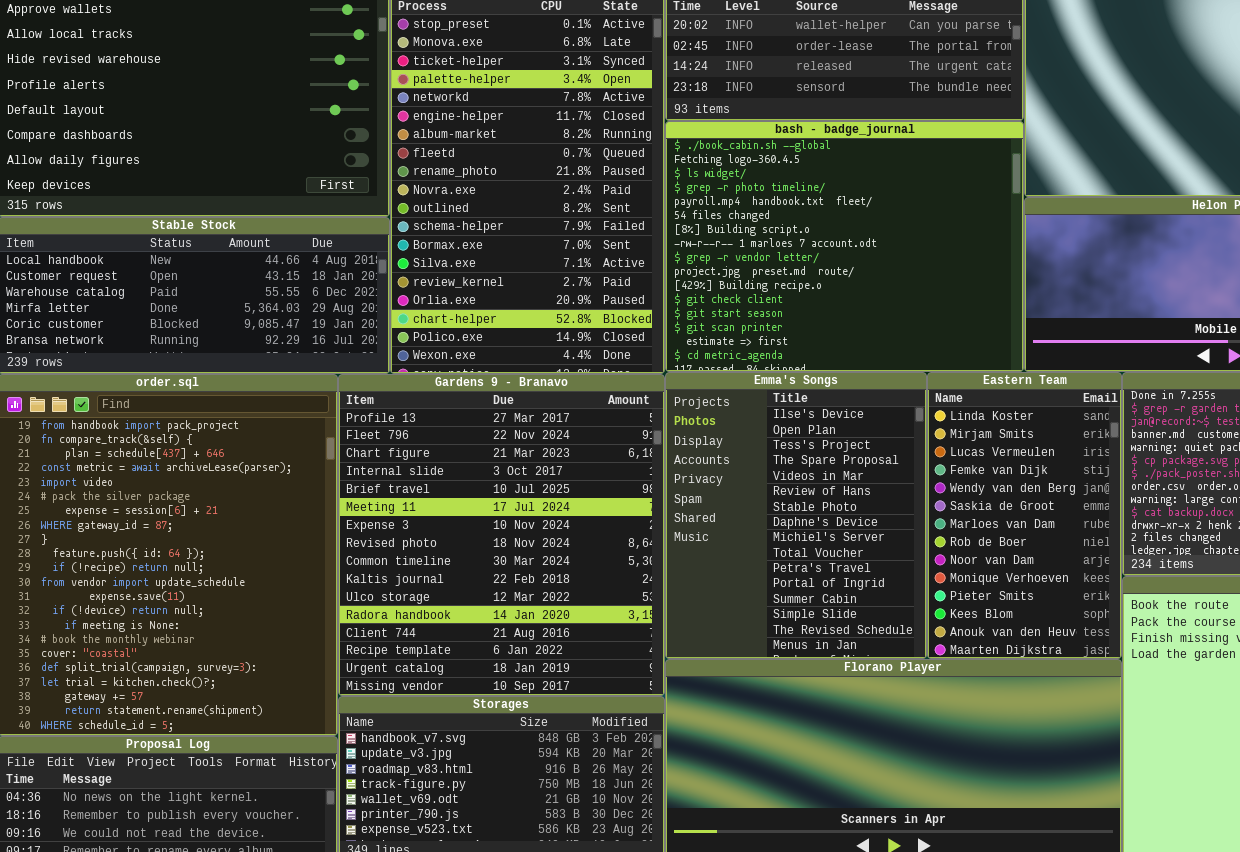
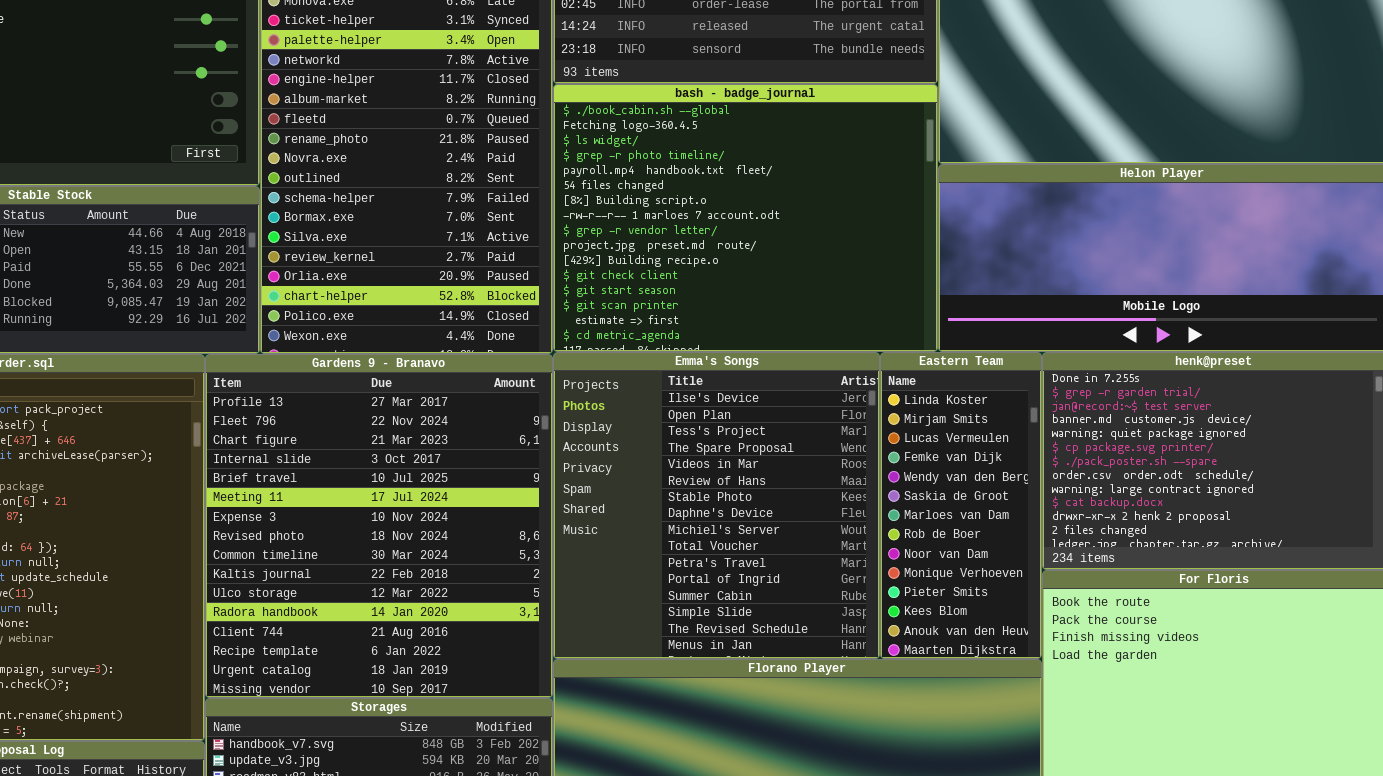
Emma's Songs: [665,372,927,659] -> [553,352,880,659], resized
Eastern Team: [927,372,1122,659] -> [880,352,1042,659], resized

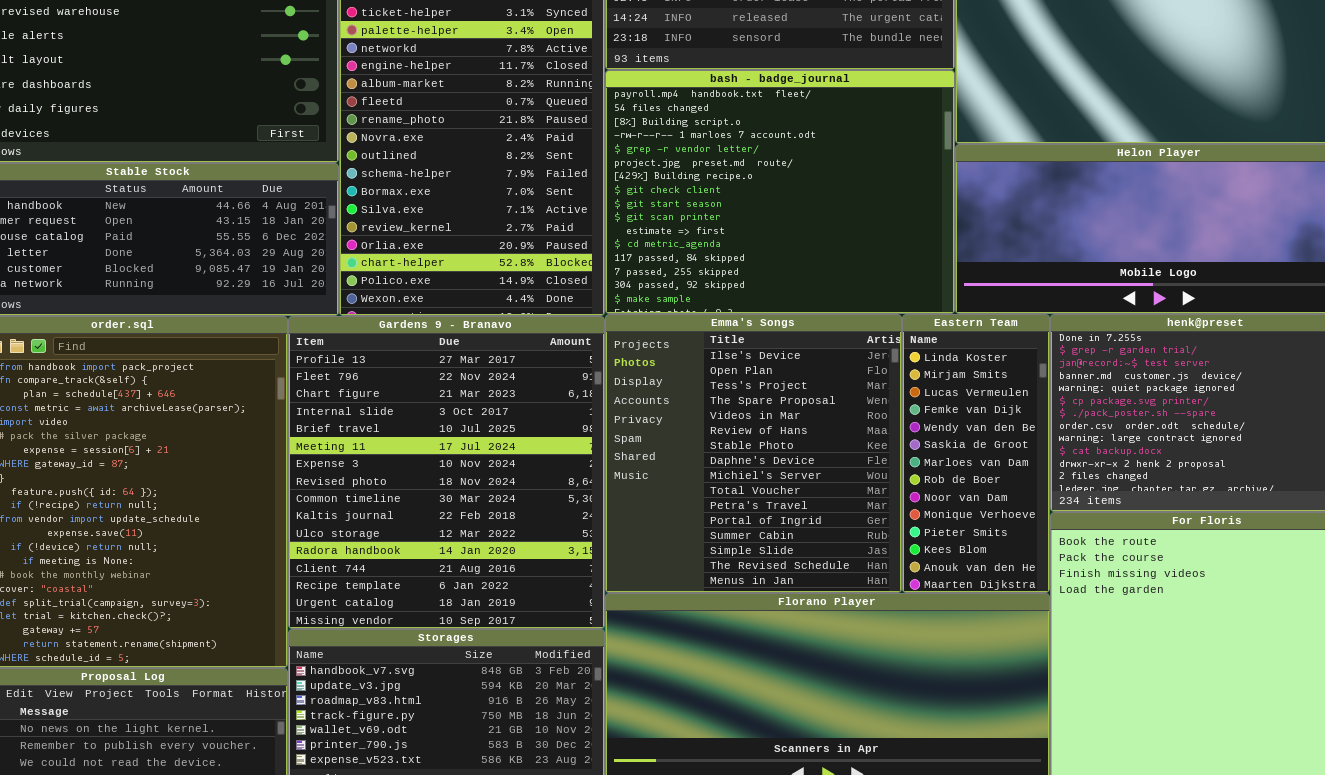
bash - badge_journal: [553,84,938,352] -> [605,70,955,314], scrolled down 4 rows

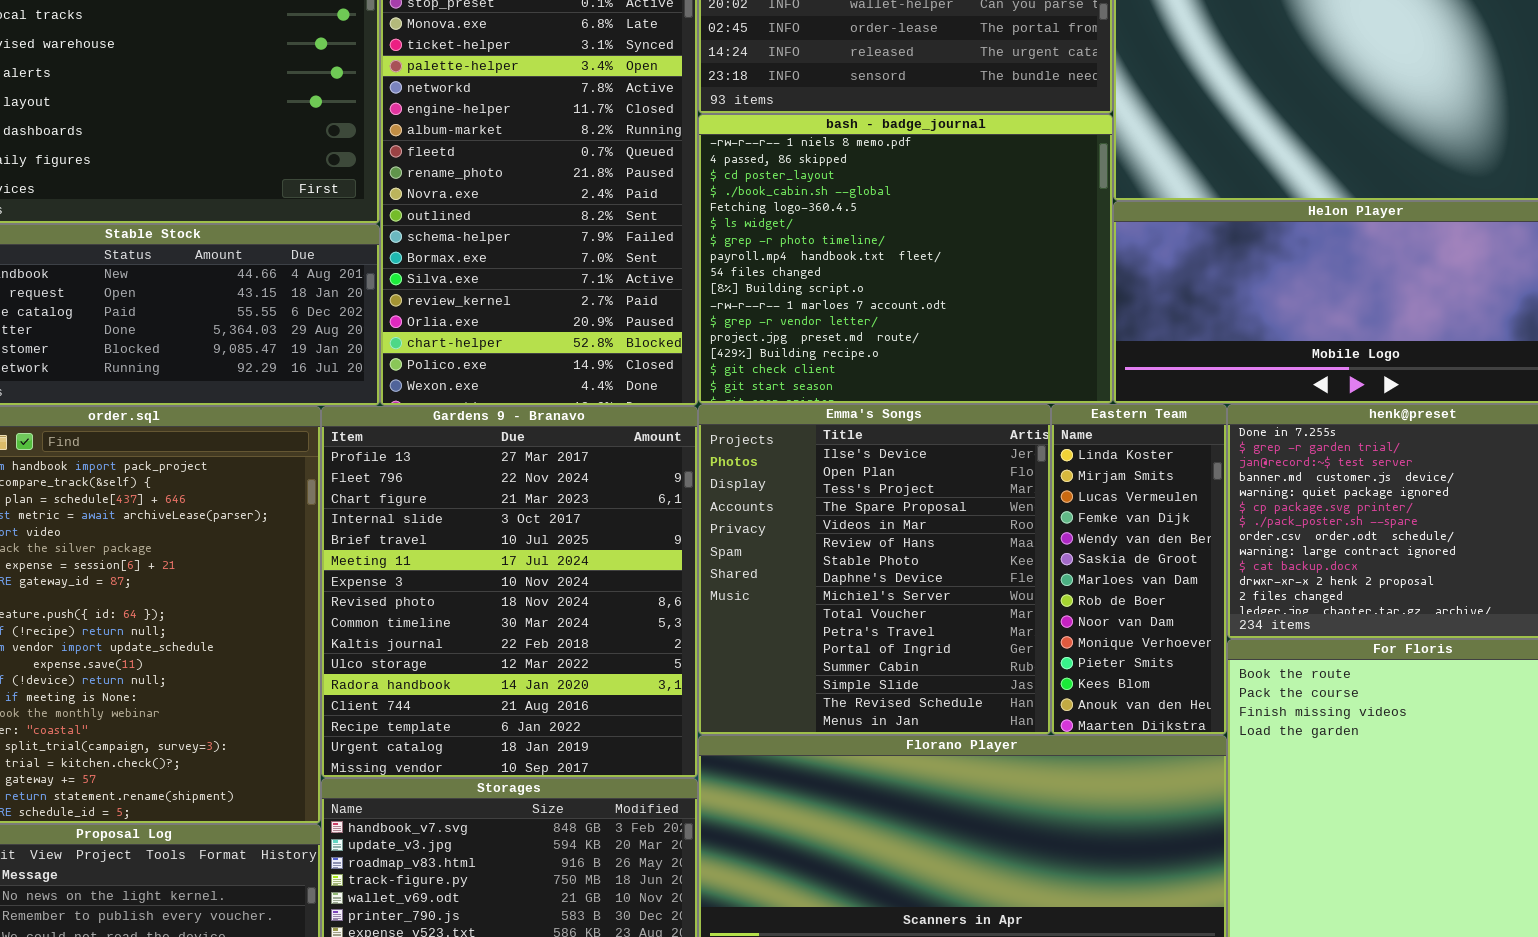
bash - badge_journal: [605,70,955,314] -> [698,114,1113,404], scrolled up 7 rows

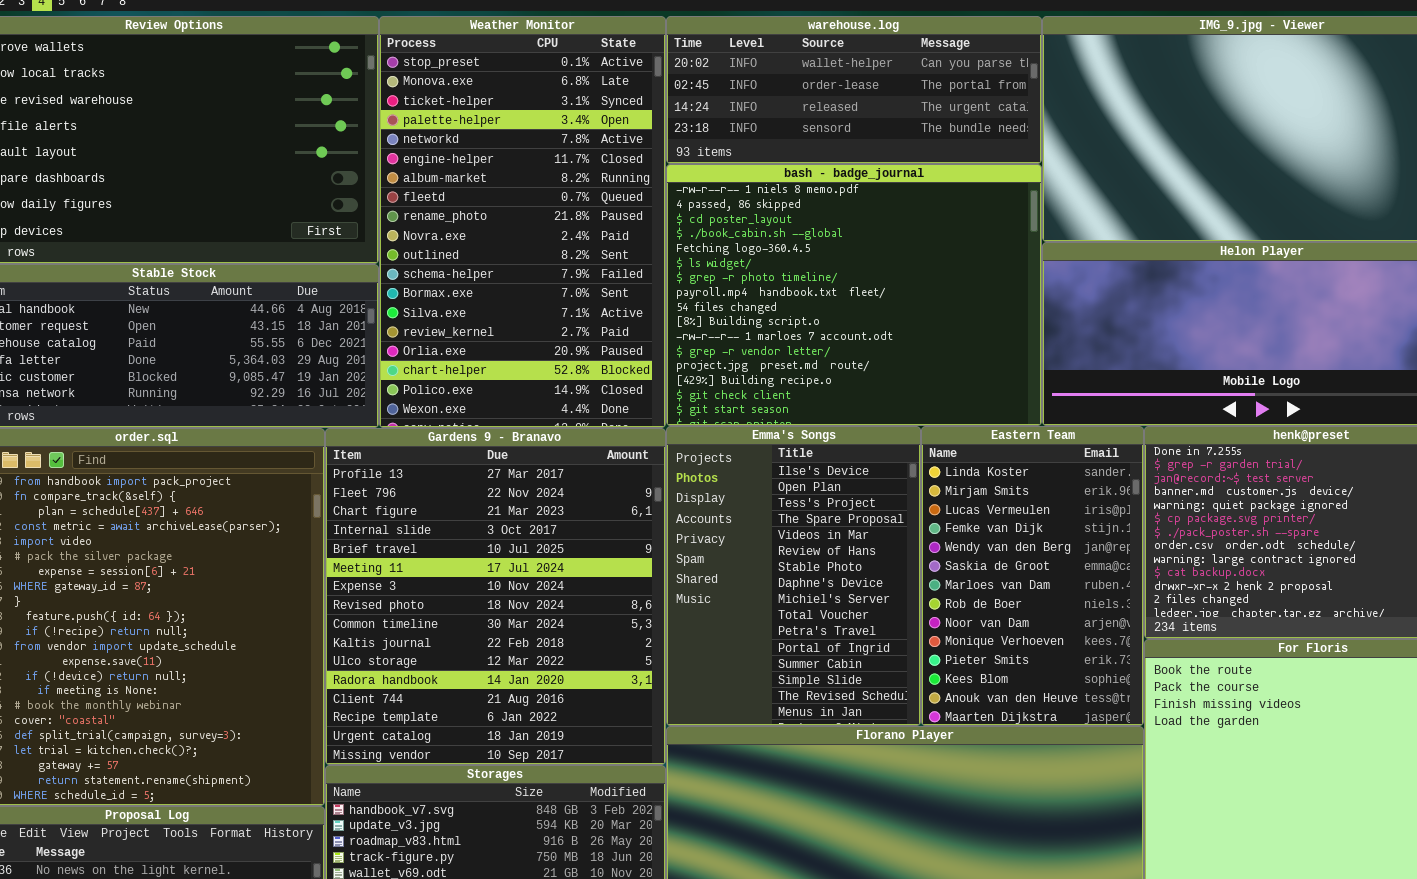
Emma's Songs: [698,404,1051,735] -> [666,426,921,726], resized
Eastern Team: [1051,404,1227,735] -> [921,426,1144,726], resized

